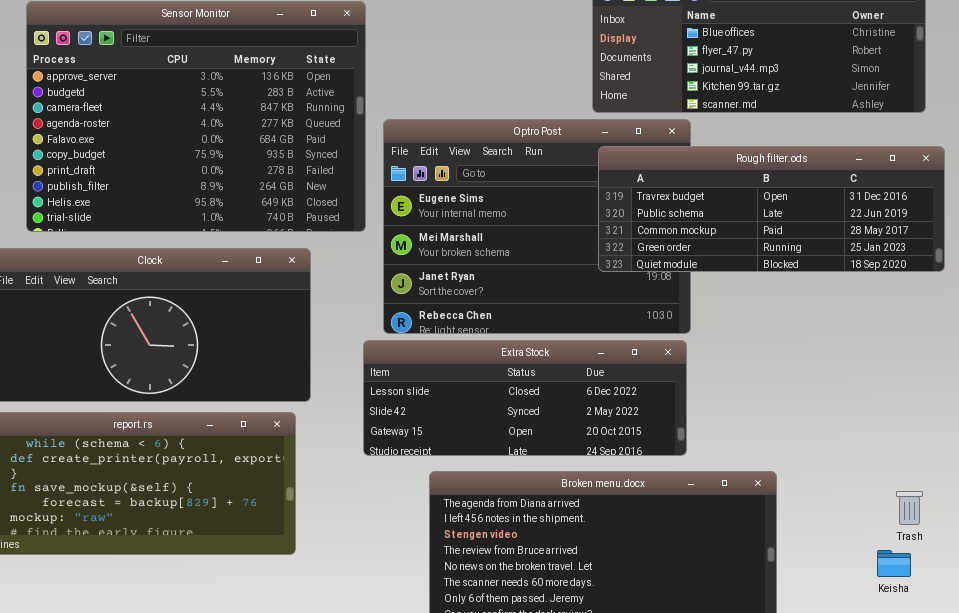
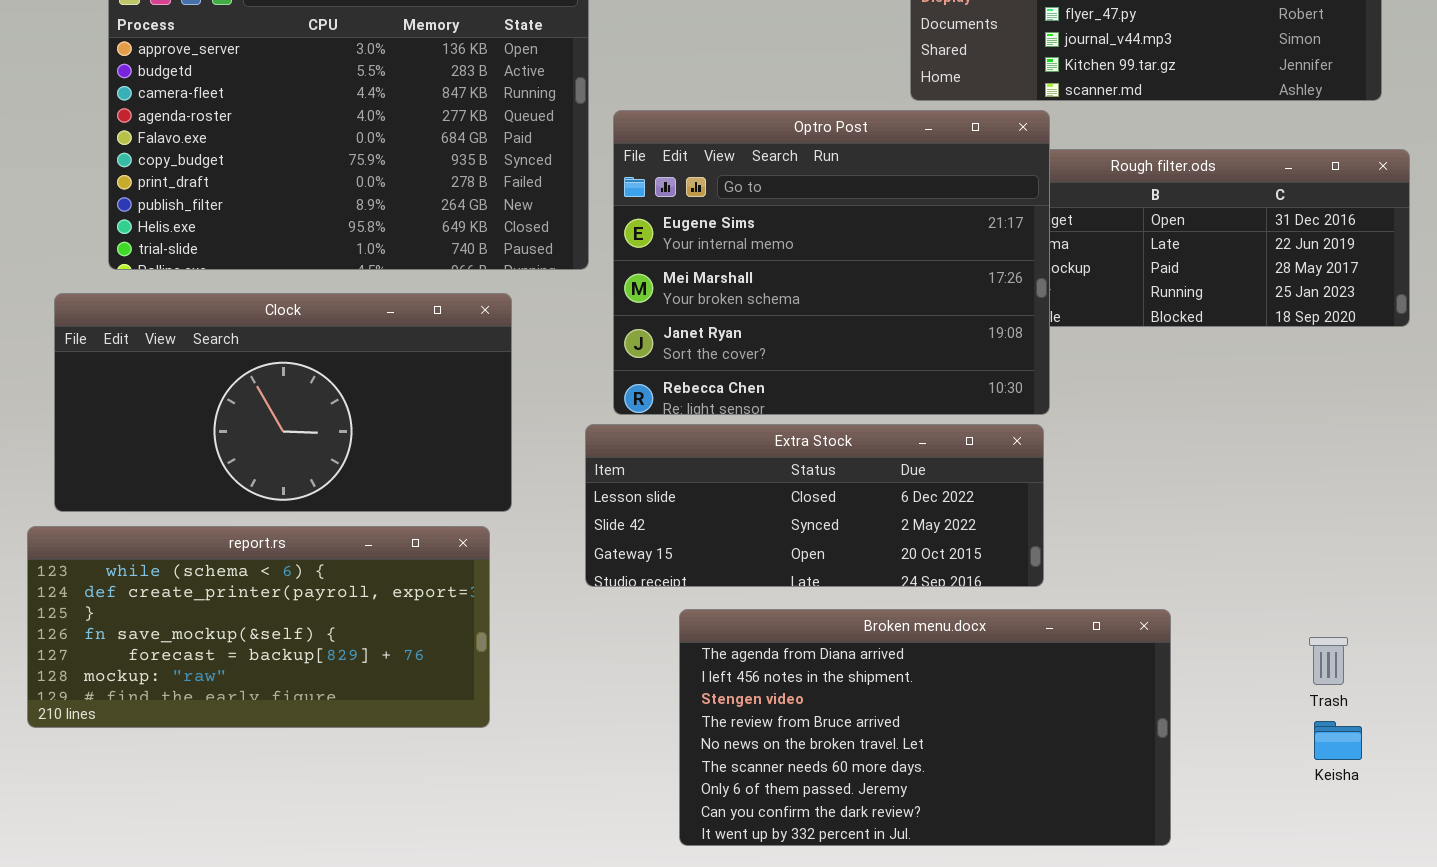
Optro Post: [383,119,691,334] -> [613,110,1050,415], raised
Trash: [896,491,923,525] -> [1309,637,1348,685], moved

